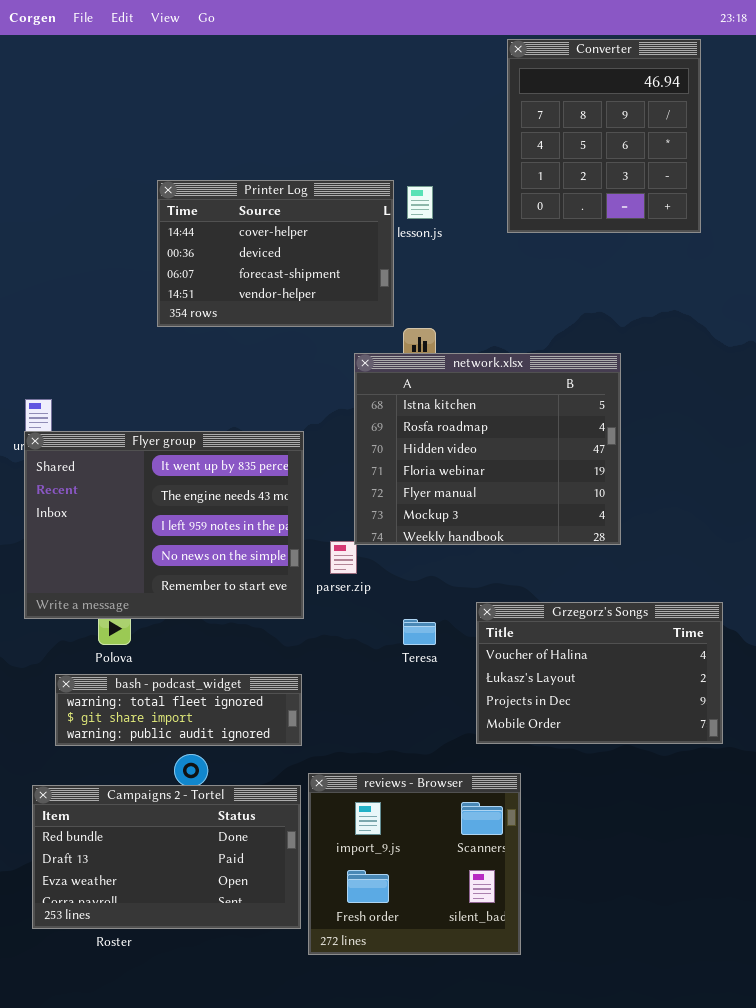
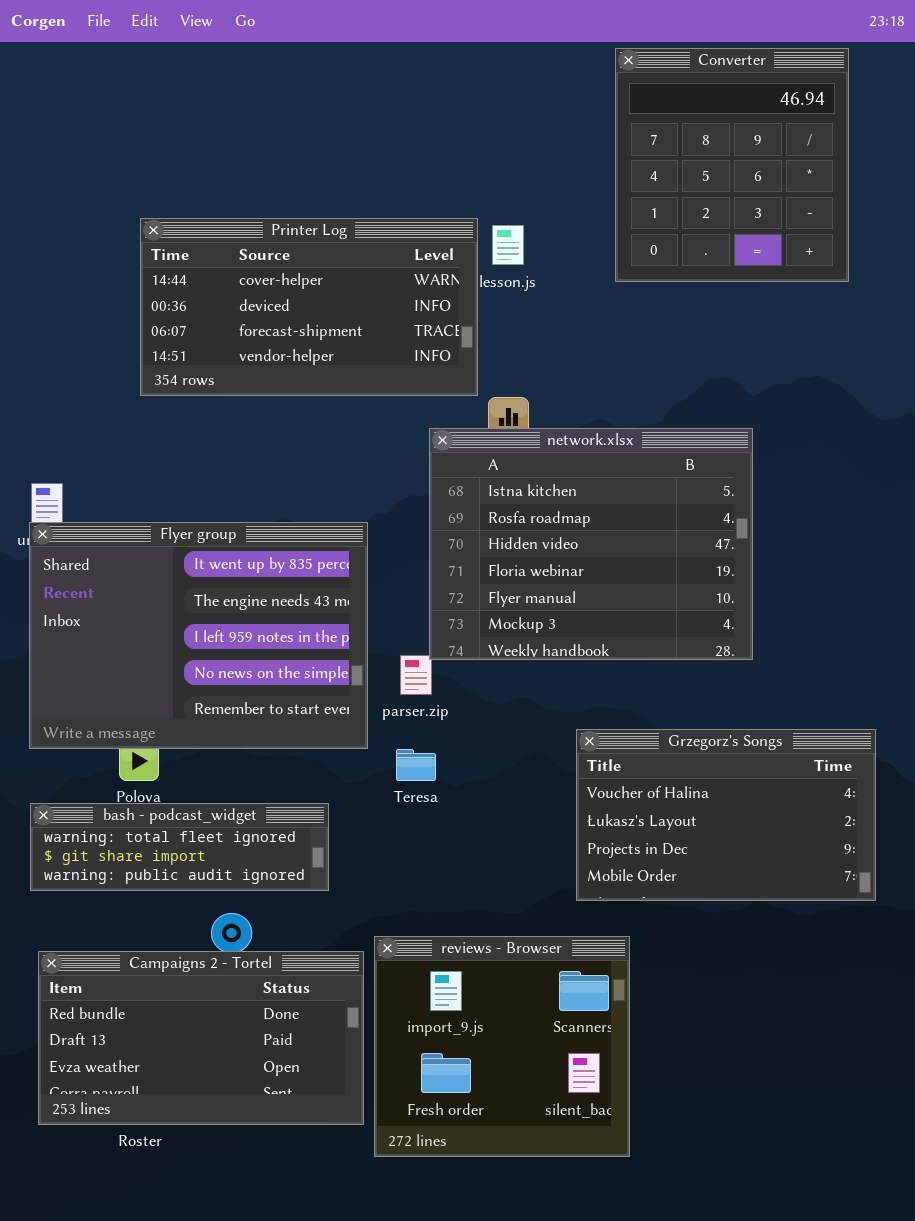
Printer Log: [157,180,394,327] -> [140,218,478,396], resized
Teresa: [403,619,436,645] -> [396,749,436,781], moved
bash - podcast_widget: [55,674,302,746] -> [30,803,329,891], moved

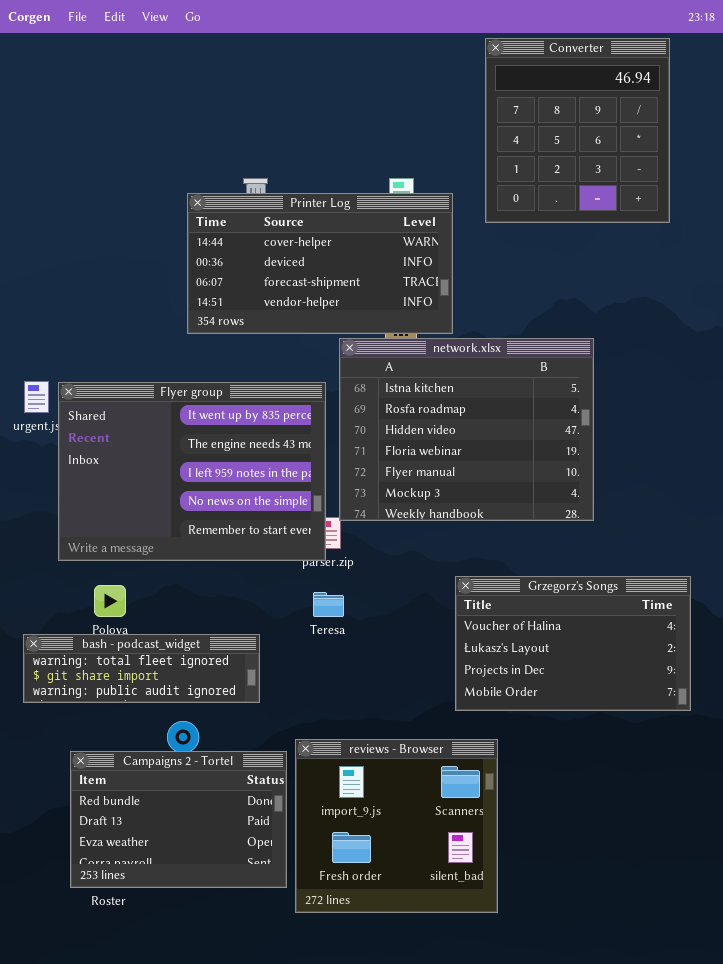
Printer Log: [140,218,478,396] -> [187,193,453,334], moved
Flyer group: [29,522,368,749] -> [58,382,326,561], moved
Campaigns 2 - Tortel: [38,951,364,1125] -> [70,751,287,888], resized

